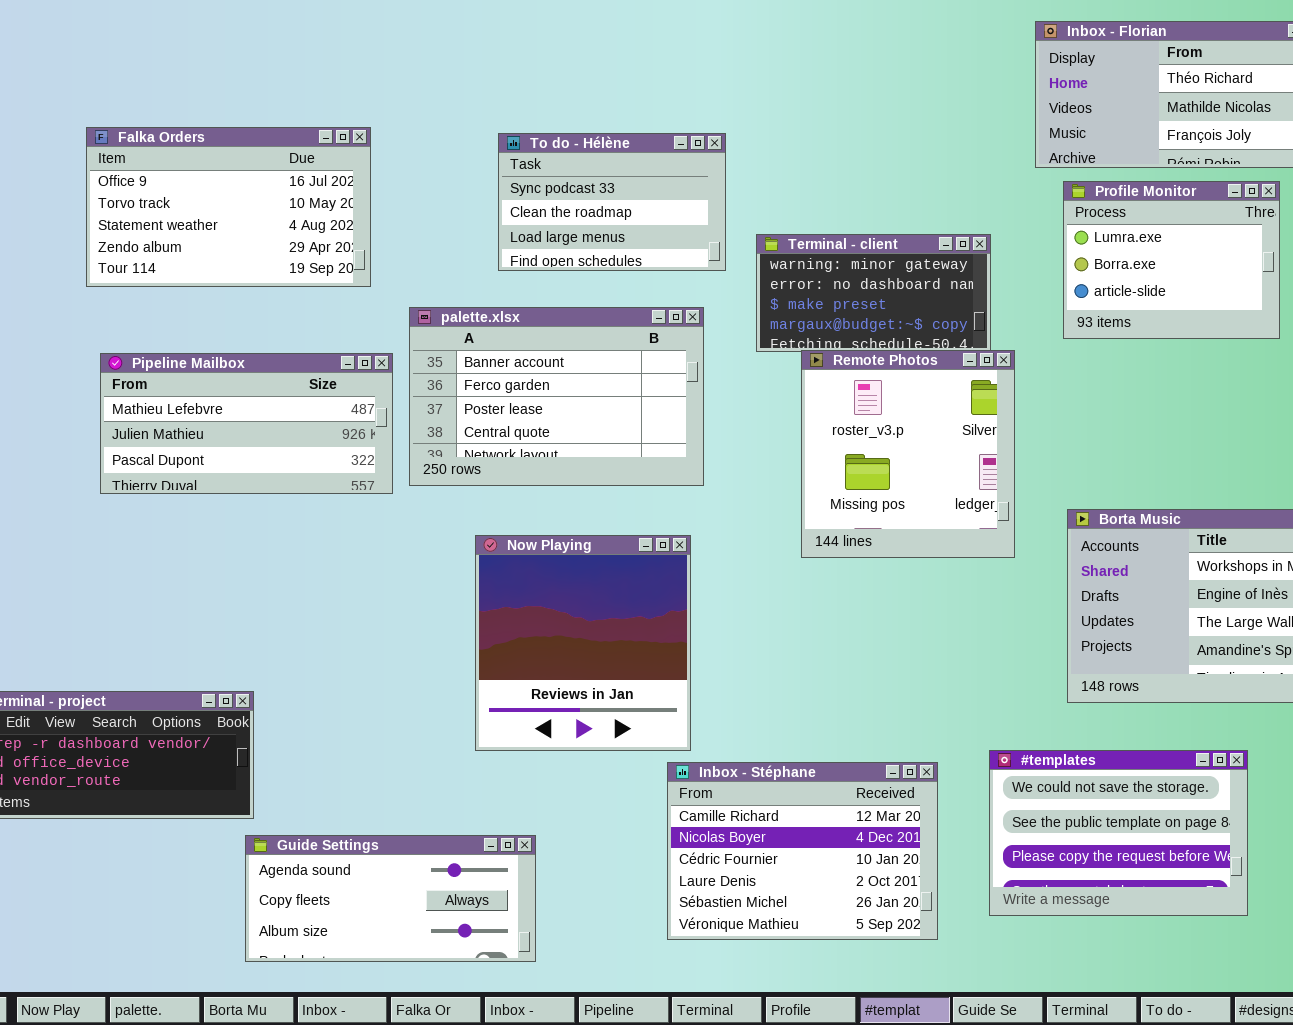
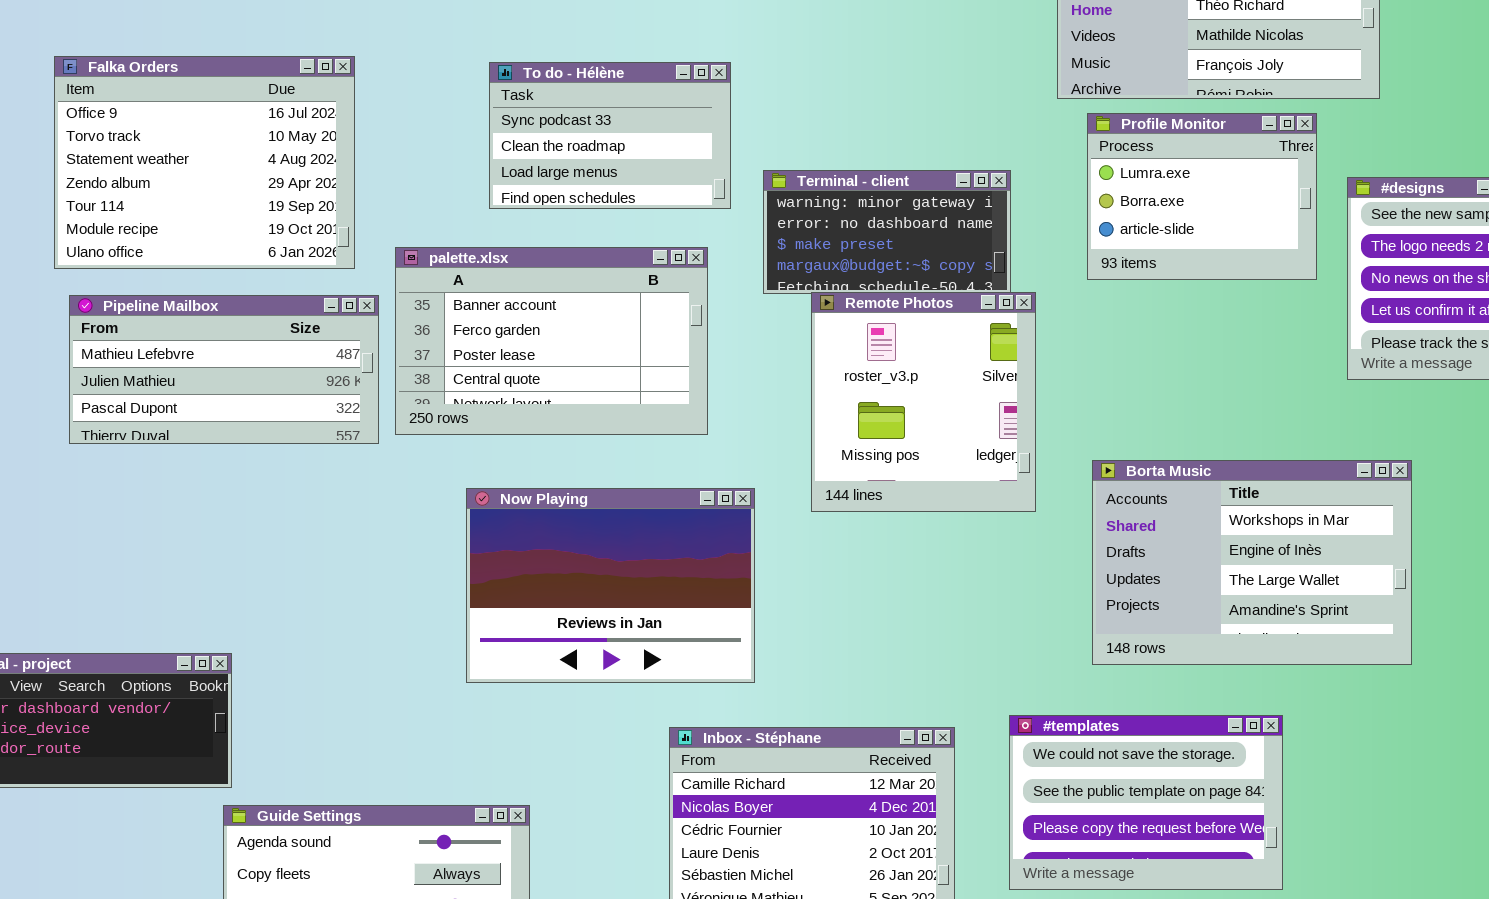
Falka Orders: [86,127,371,287] -> [54,56,355,269], resized
Now Playing: [475,535,691,751] -> [466,488,755,683], resized

